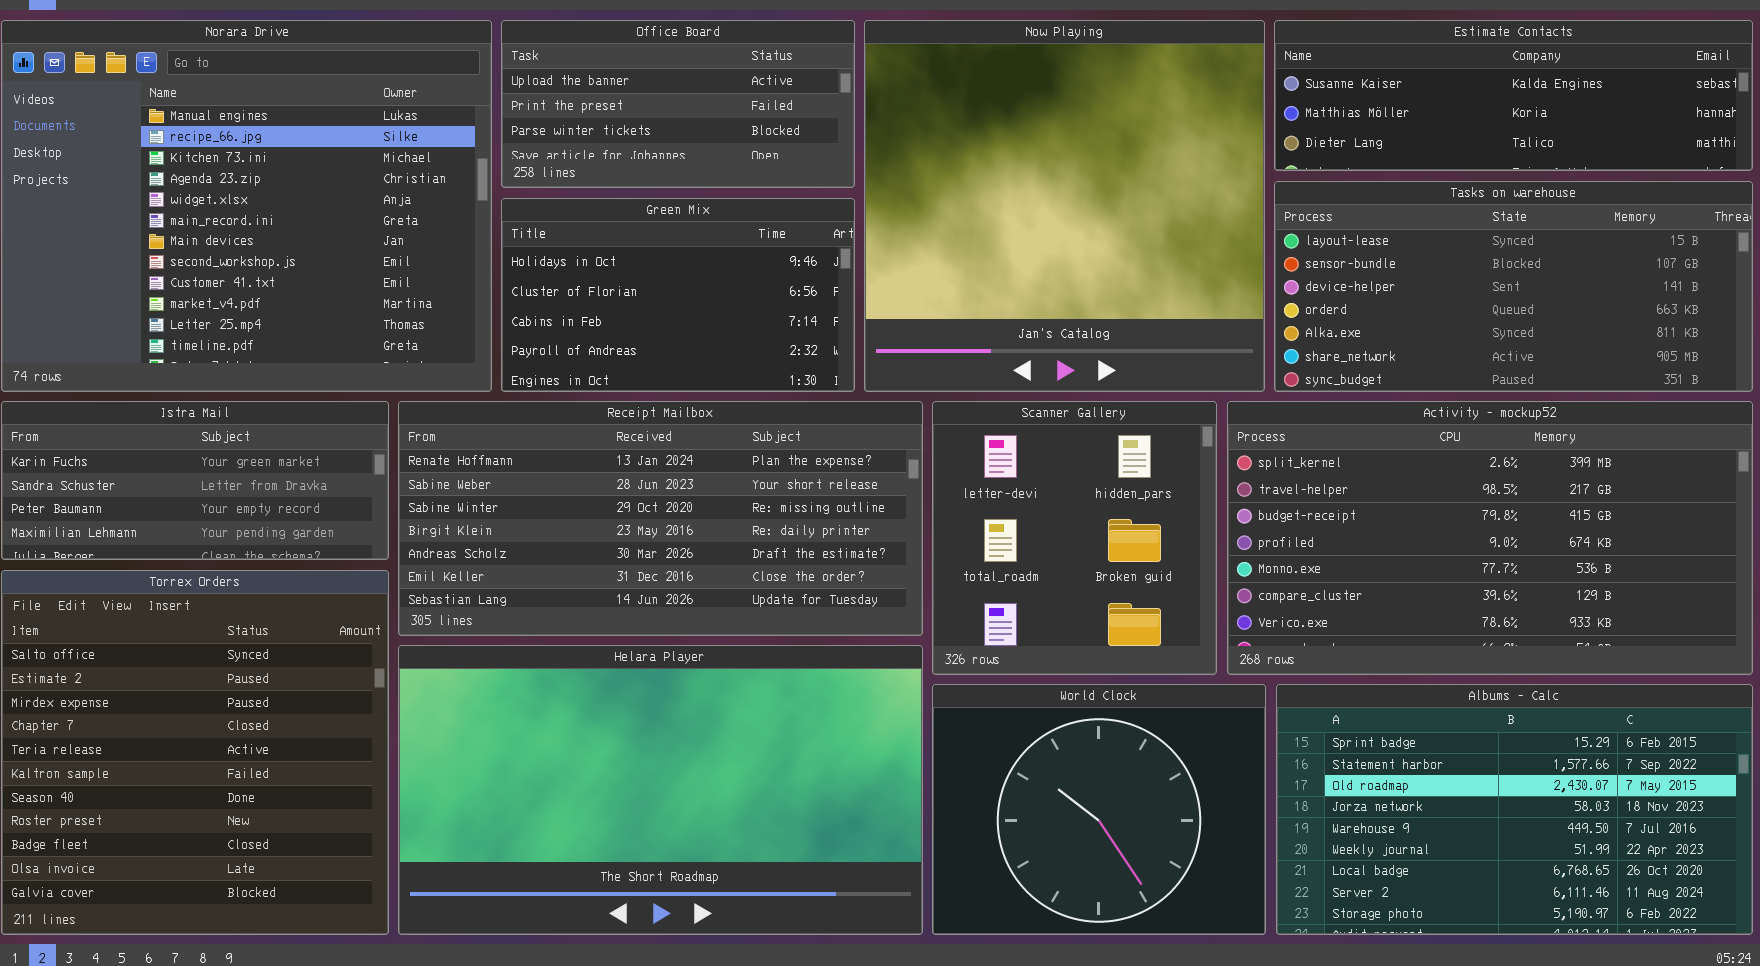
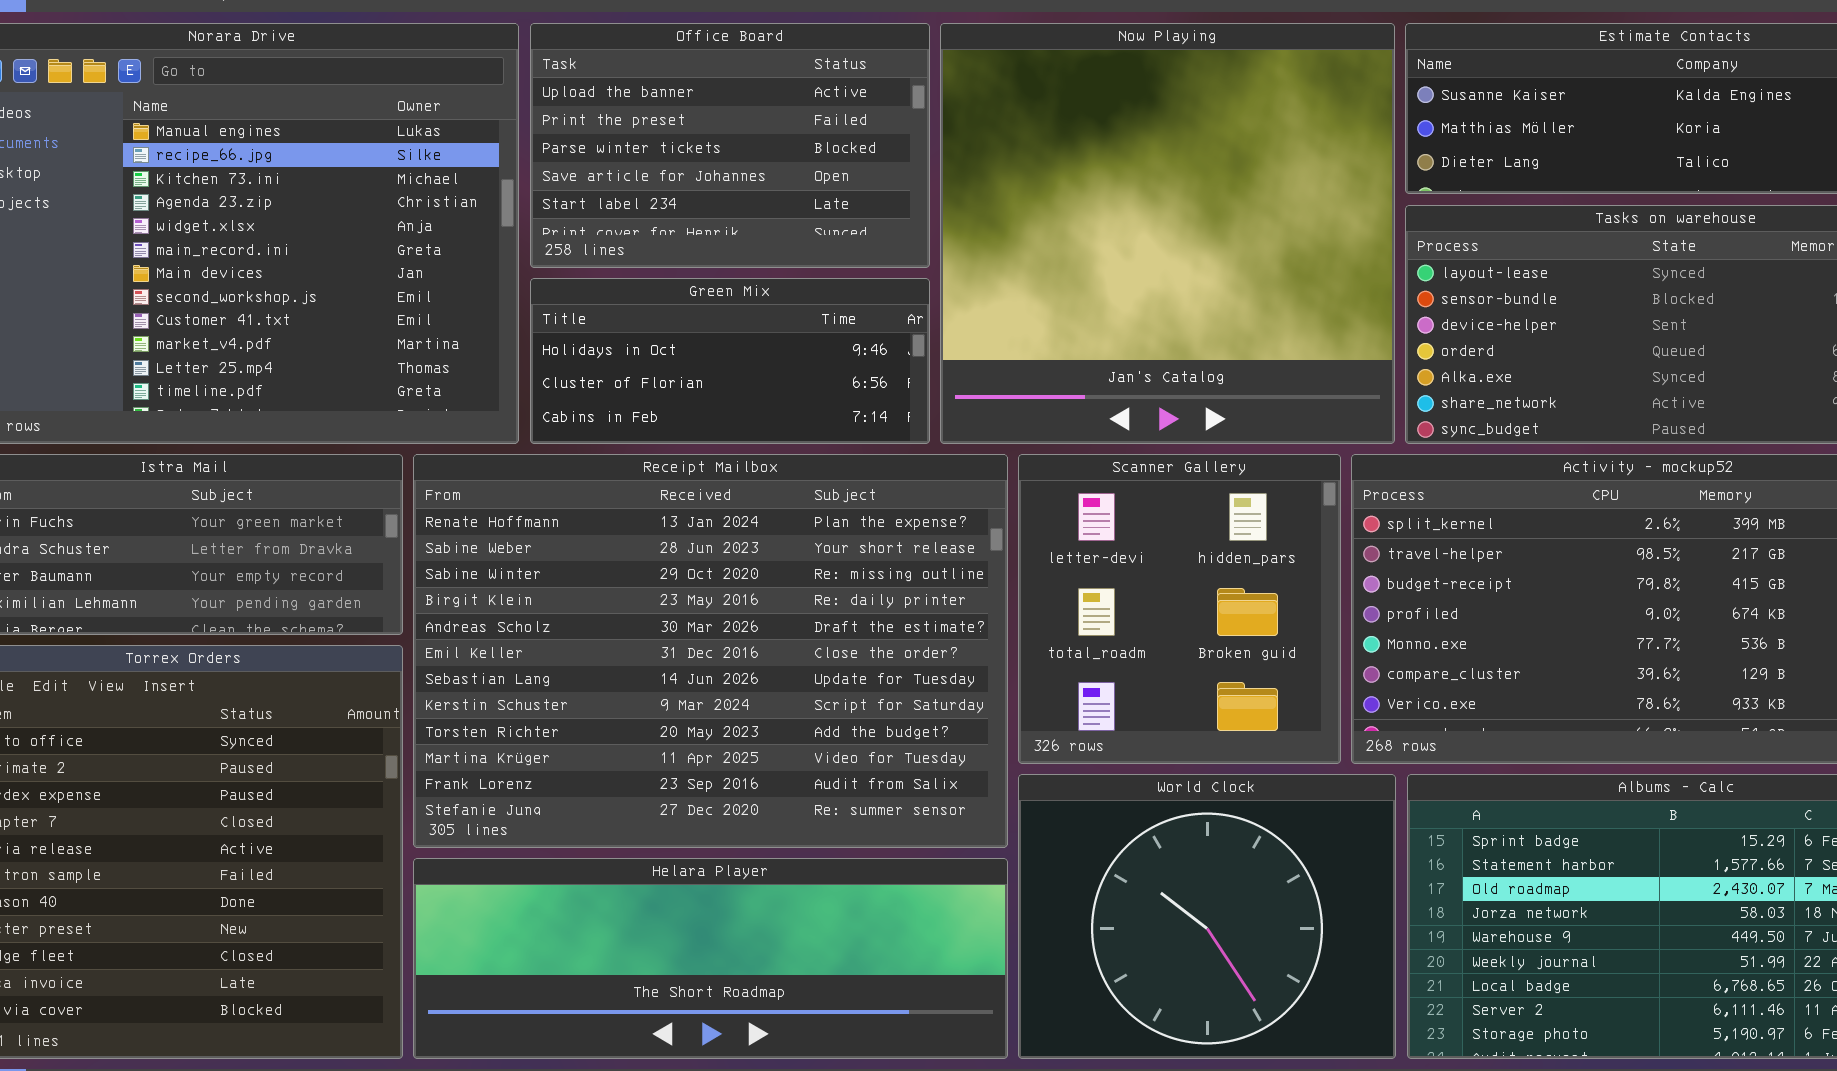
Office Board: [501,20,855,188] -> [530,23,930,268], resized
Green Mix: [501,198,855,392] -> [530,278,930,444], resized
Receipt Mailbox: [398,401,923,636] -> [413,454,1008,848], resized
Helara Player: [398,645,923,935] -> [413,858,1008,1059], resized

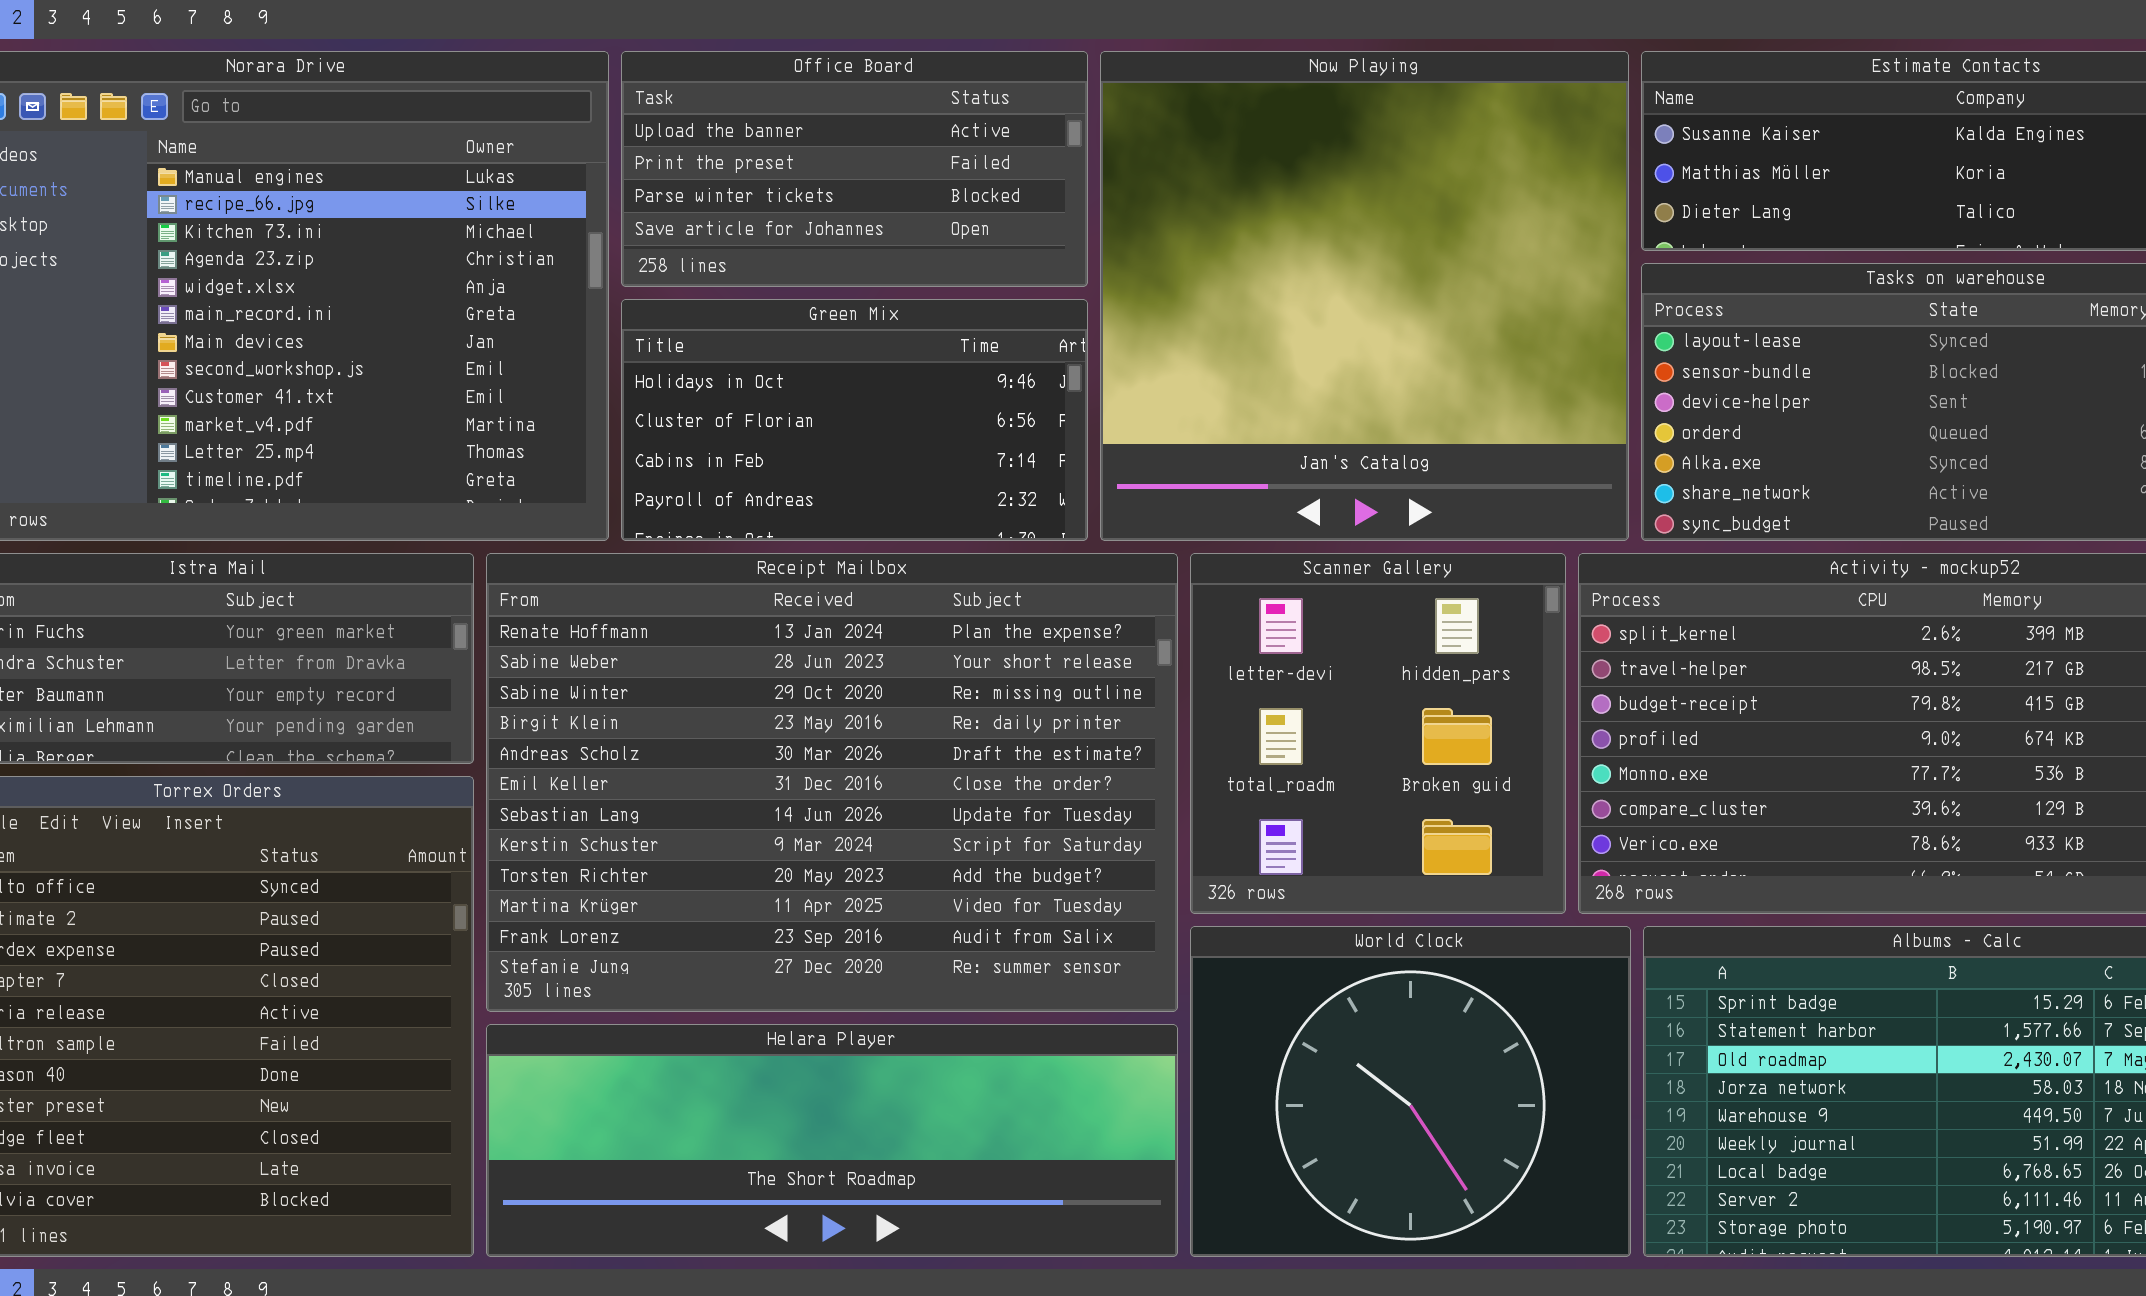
Office Board: [530,23,930,268] -> [621,51,1088,287], resized
Green Mix: [530,278,930,444] -> [621,299,1088,541], resized

